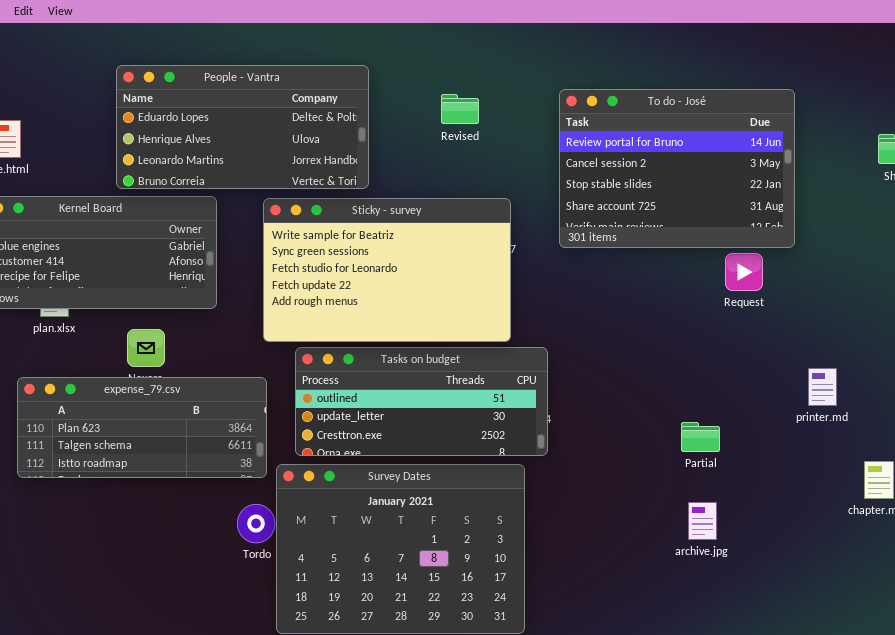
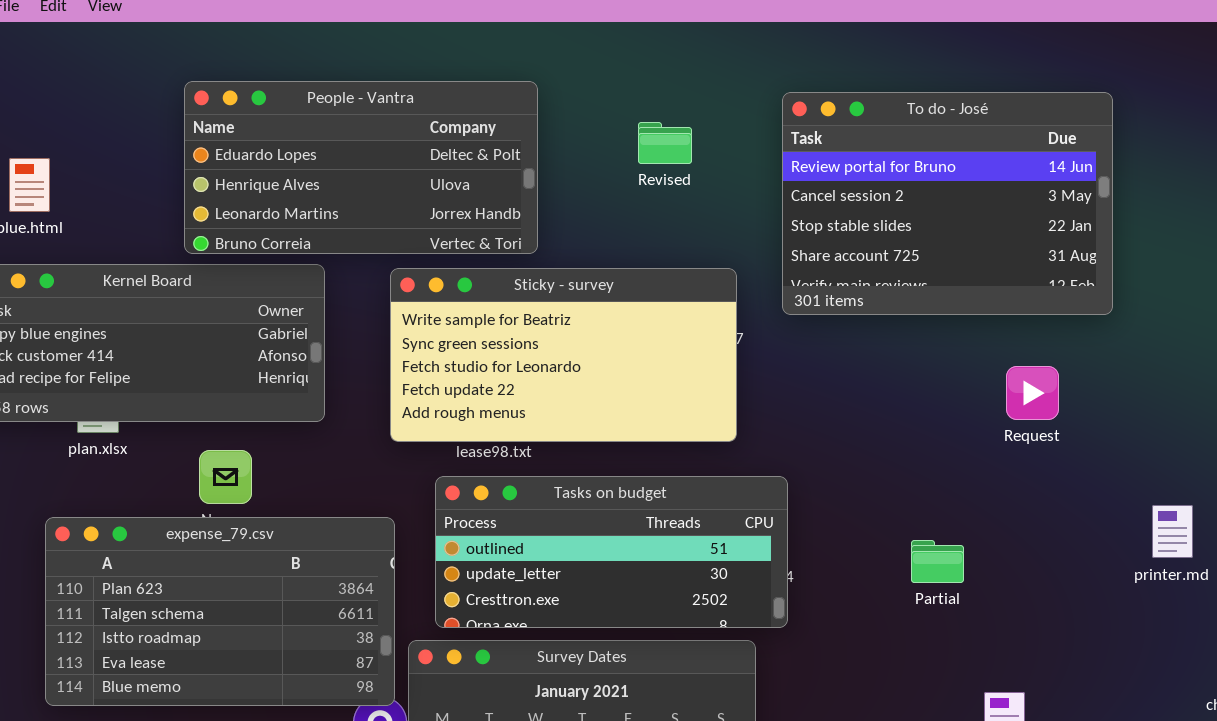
To do - José: [559,89,795,248] -> [782,92,1113,315], moved
Sticky - survey: [263,198,511,342] -> [390,268,737,442], resized
Request: [725,253,763,291] -> [1006,366,1059,420], moved
expense_79.csv: [17,377,267,478] -> [45,517,395,706], resized
Partial: [681,422,720,452] -> [911,540,964,583], moved

